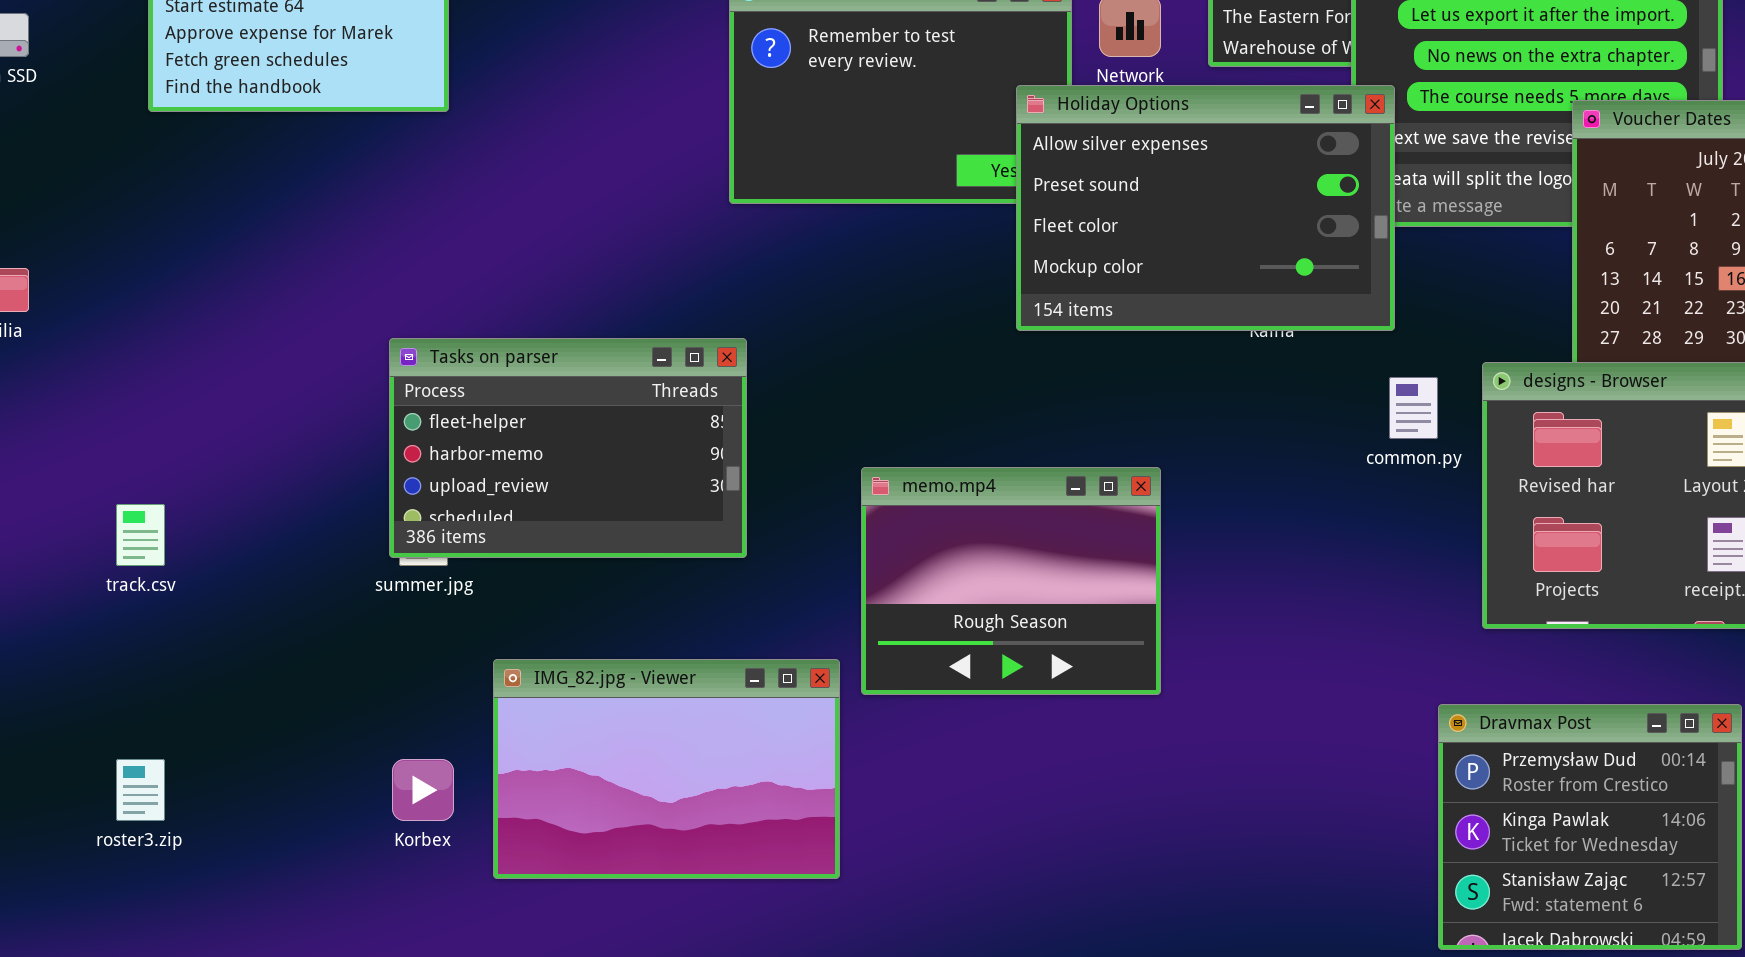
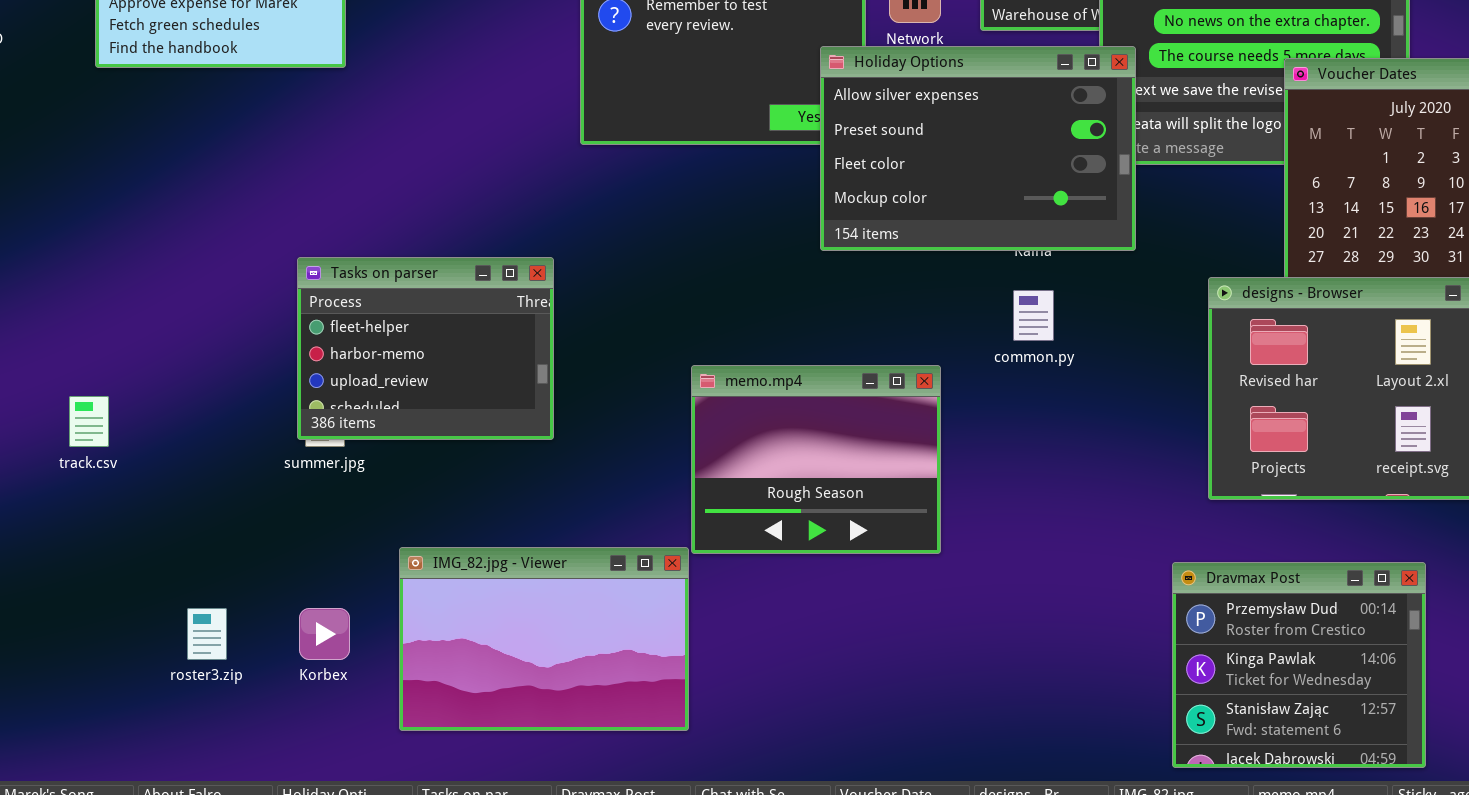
Tasks on parser: [389,338,747,558] -> [297,257,554,440], resized
common.py: [1389,377,1438,439] -> [1013,290,1054,341], moved
IMG_82.jpg - Viewer: [493,659,840,879] -> [399,547,689,731], moved
roster3.zip: [116,759,165,821] -> [187,608,227,660], moved

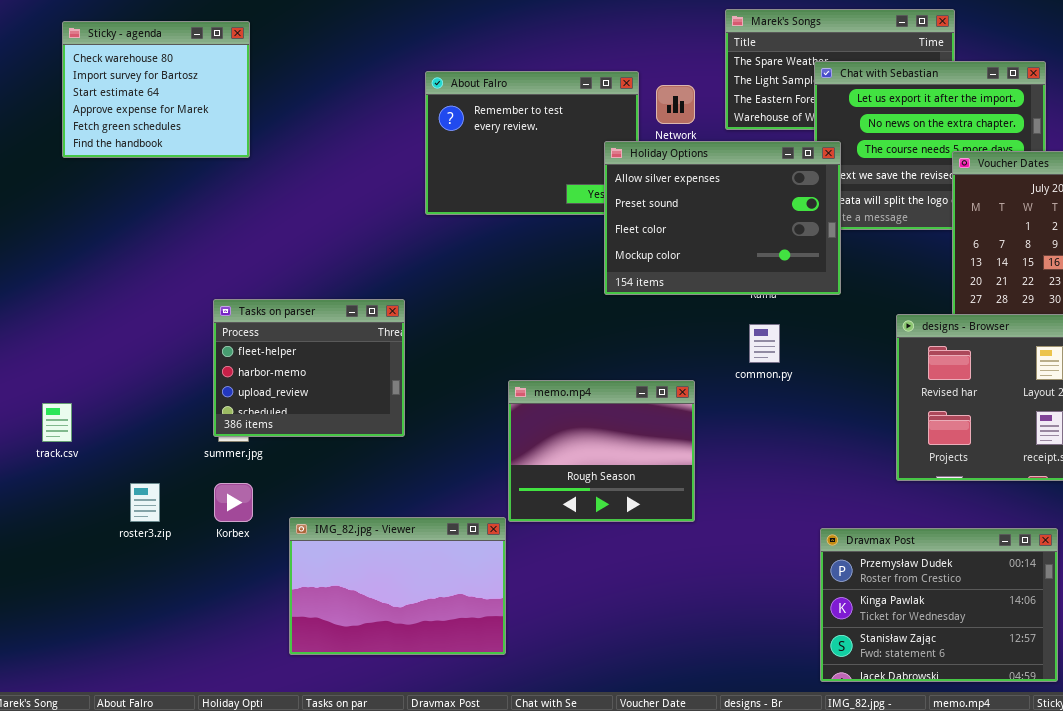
Dravmax Post: [1172,562,1426,768] -> [820,528,1058,682], resized
roster3.zip: [187,608,227,660] -> [130,483,160,522], moved
Korbex: [299,608,350,660] -> [214,483,253,522], moved

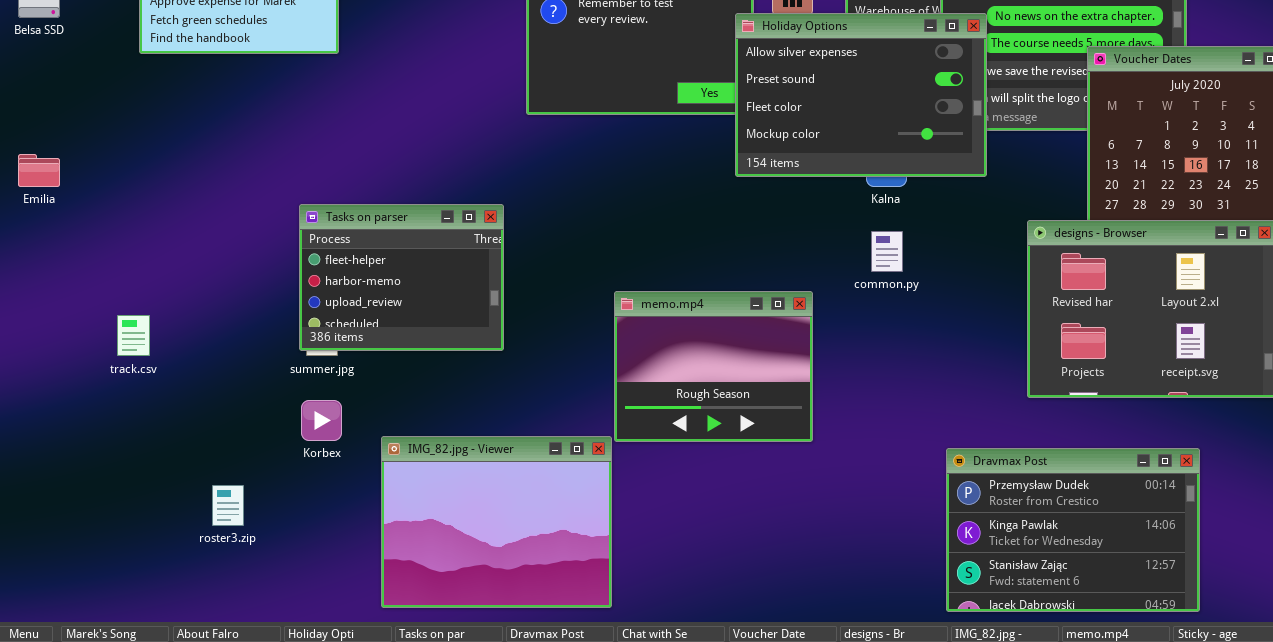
Holiday Options: [604,141,841,295] -> [735,13,987,177], moved
roster3.zip: [130,483,160,522] -> [212,485,244,526], moved
IMG_82.jpg - Viewer: [289,517,506,655] -> [381,436,612,608], resized

